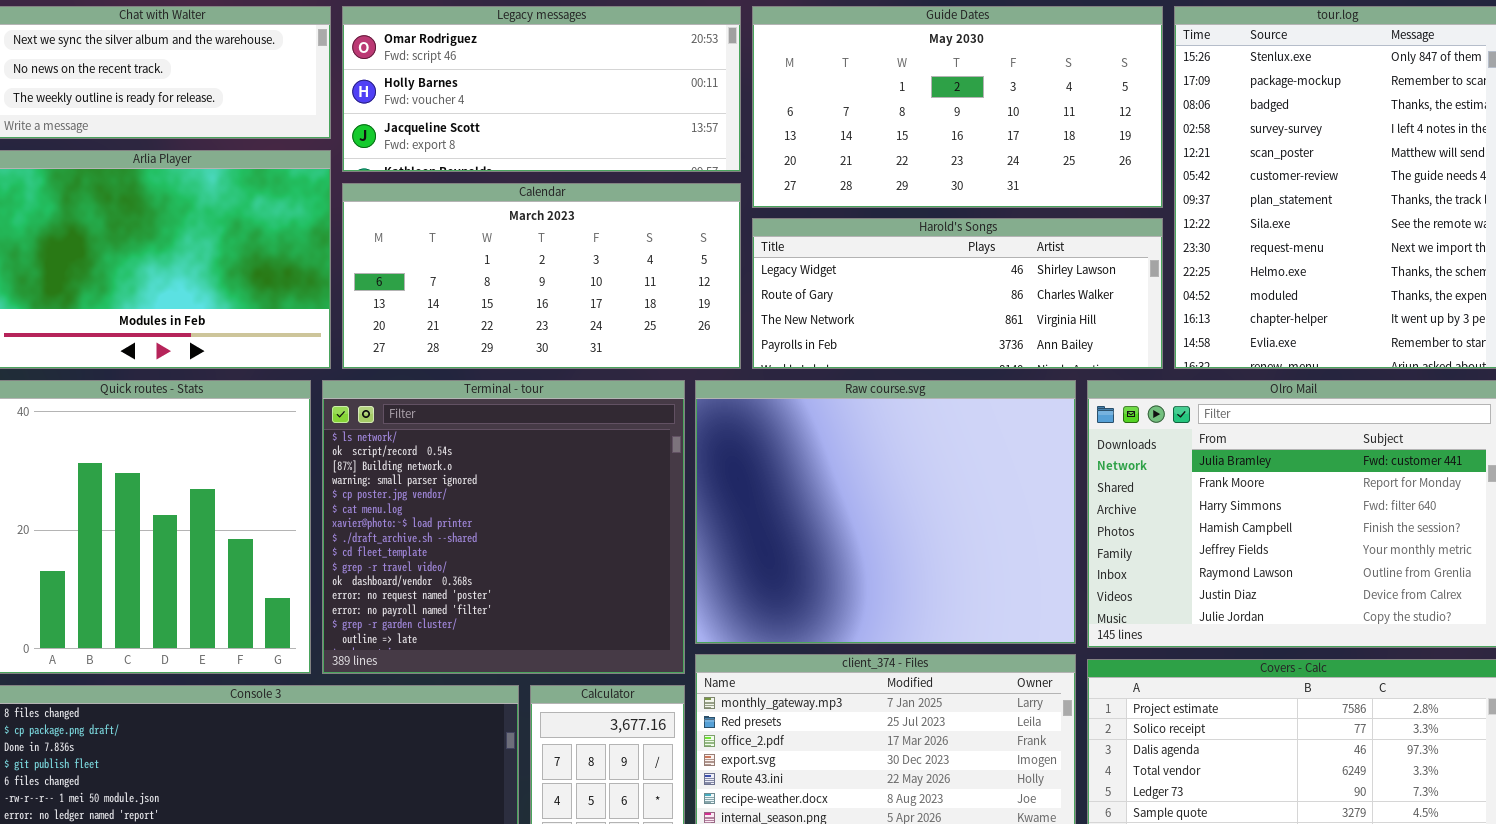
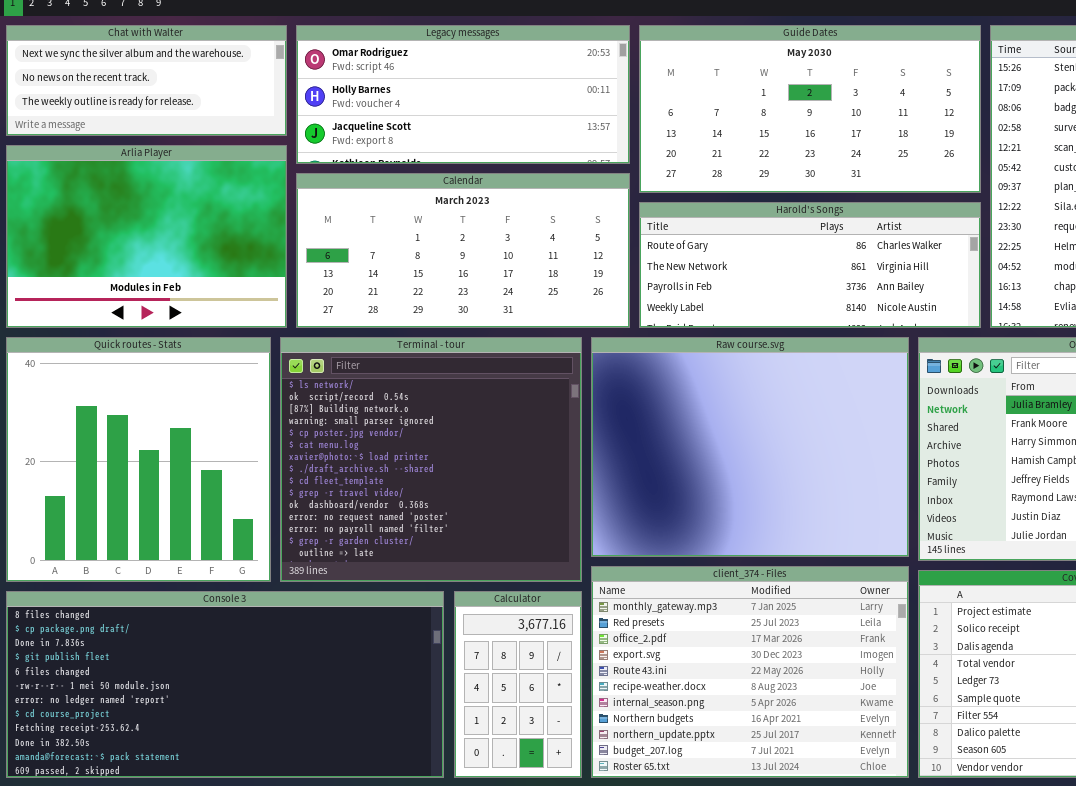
Harold's Songs: [752,218,1163,369] -> [639,202,981,328], scrolled down 1 row

